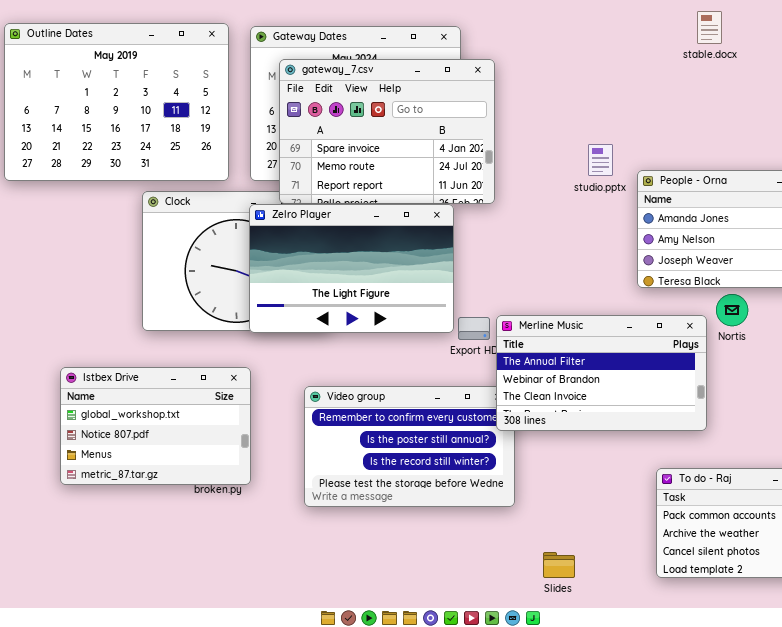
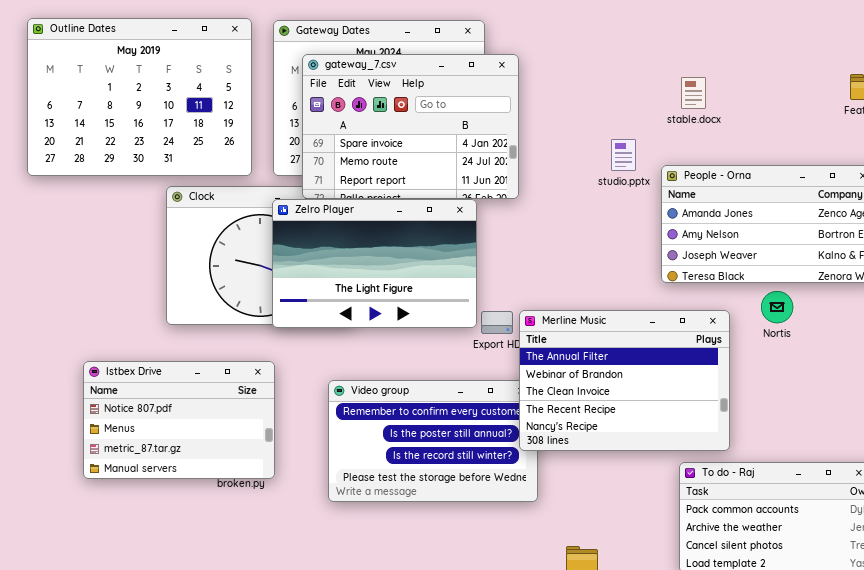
stable.docx: [697,11,722,44] -> [681,77,706,109], moved
Nortis: [716,294,748,326] -> [761,291,793,323], moved
Merline Music: [496,315,707,431] -> [519,310,730,451], resized
Istbex Drive: [60,367,251,485] -> [83,361,275,479], scrolled down 1 row

